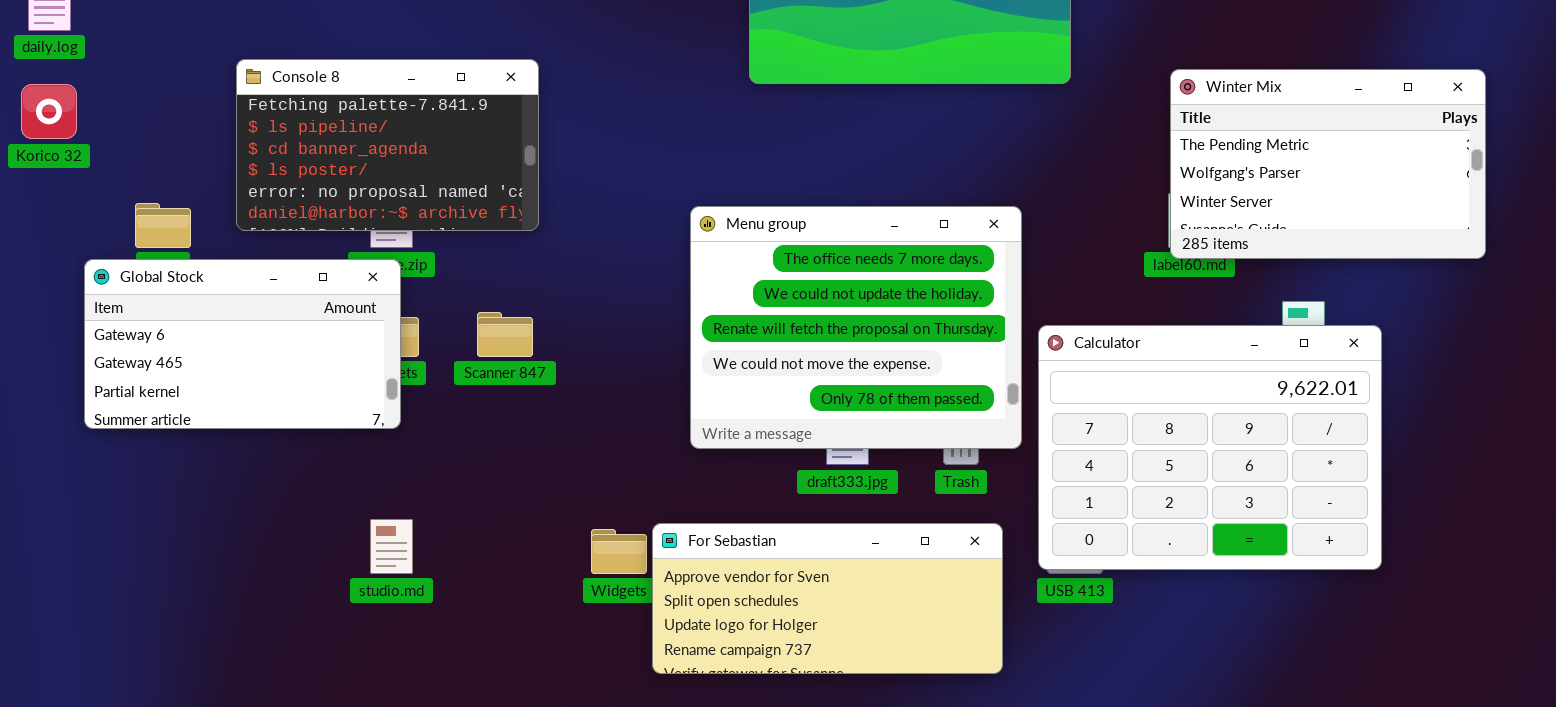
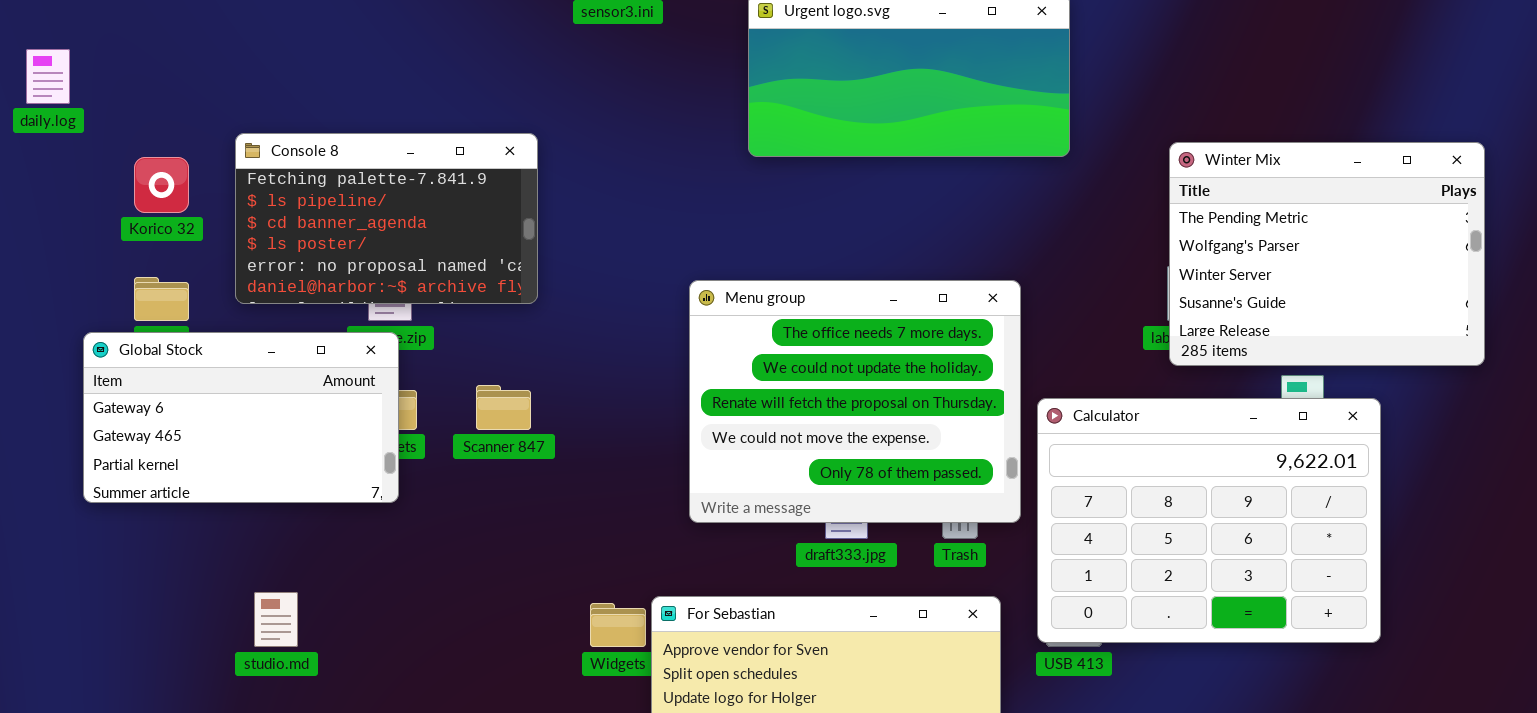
Winter Mix: [1170,69,1486,259] -> [1169,142,1485,366], resized
Korico 32: [21,84,77,139] -> [134,157,189,213], moved
studio.md: [370,519,413,574] -> [254,592,298,647], moved

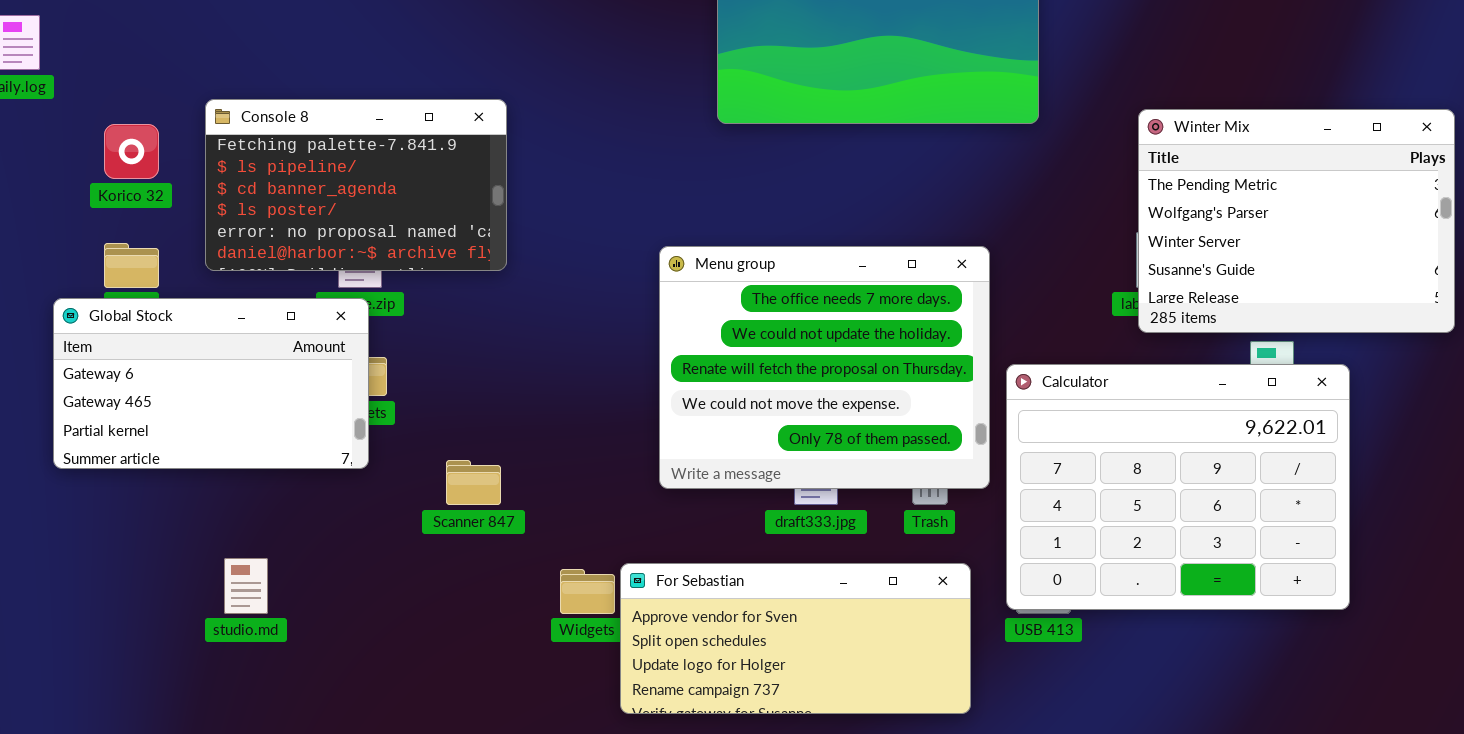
Scanner 847: [476,385,531,430] -> [446,460,501,505], moved

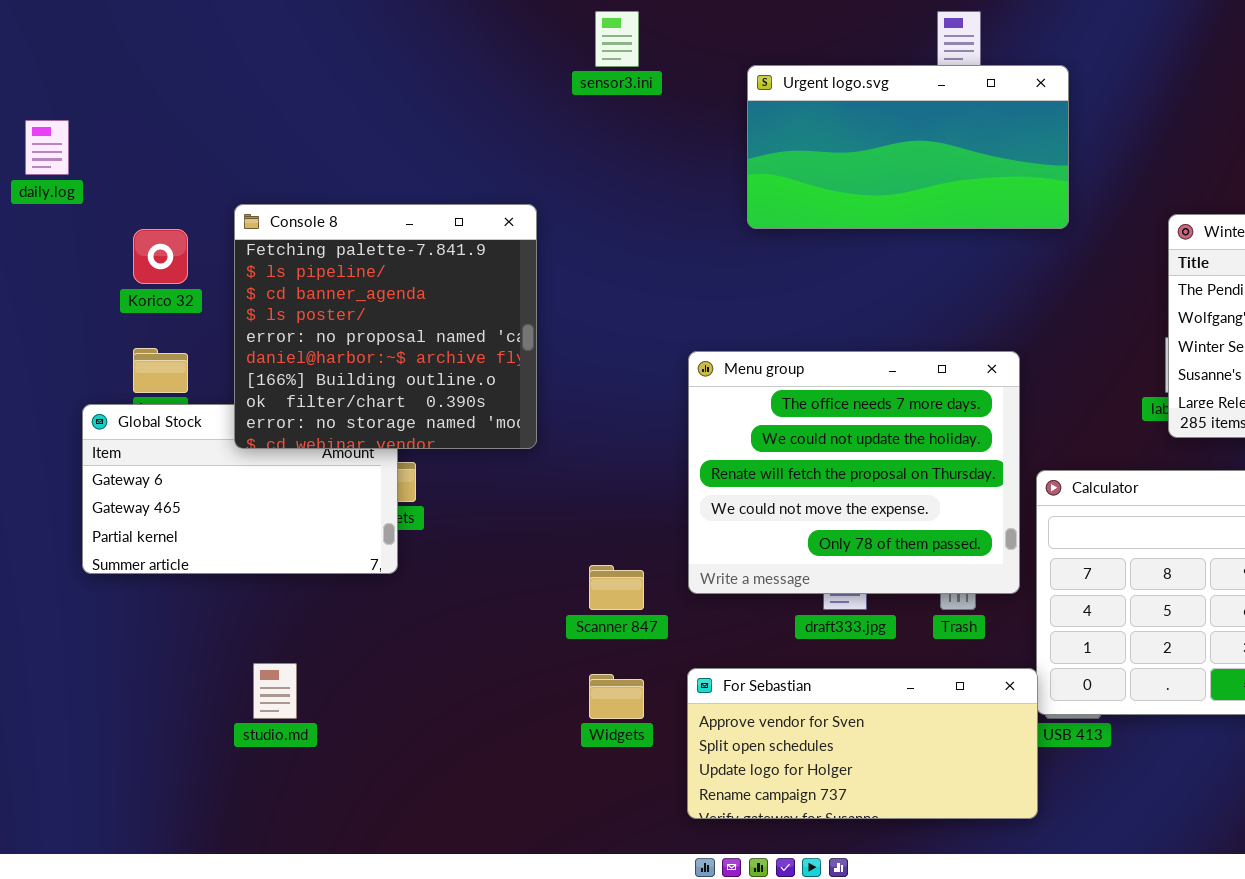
Console 8: [205,99,507,271] -> [234,204,537,449], resized
Scanner 847: [446,460,501,505] -> [589,565,644,610], moved
For Sebastian: [620,563,971,714] -> [687,668,1038,819], moved

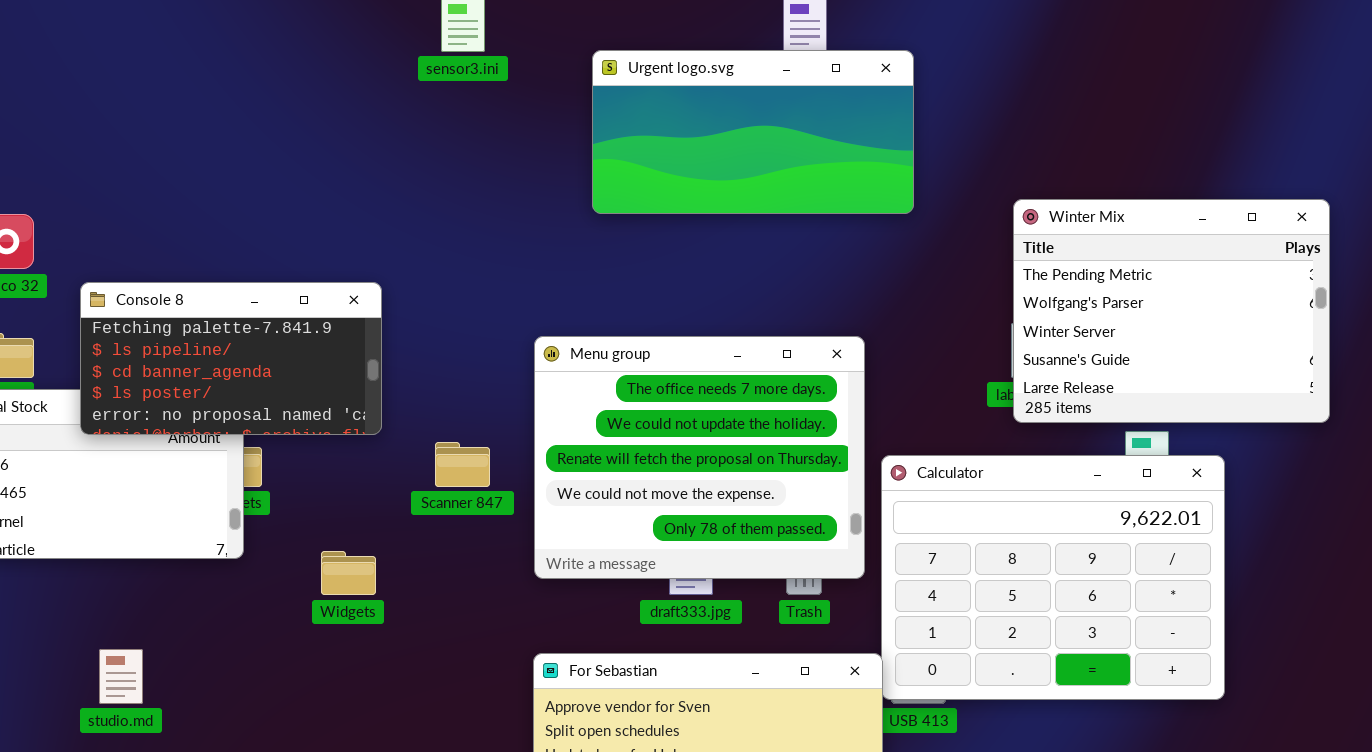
Console 8: [234,204,537,449] -> [80,282,382,435], resized
Scanner 847: [589,565,644,610] -> [435,442,490,487], moved
Widgets: [589,674,644,719] -> [321,551,376,595], moved

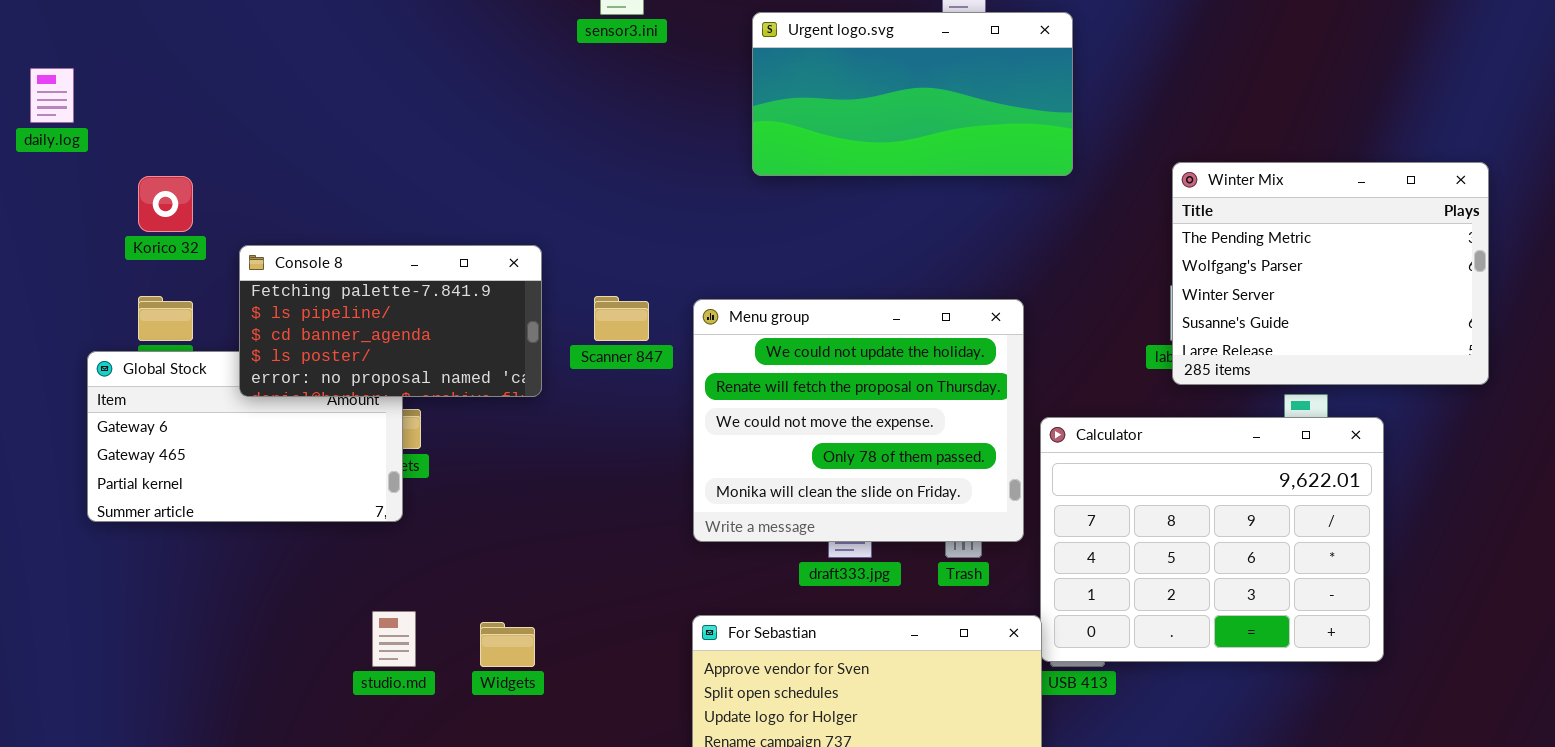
Menu group: [534,336,865,579] -> [693,299,1024,542], scrolled down 1 row
Scanner 847: [435,442,490,487] -> [594,296,649,341], moved
Widgets: [321,551,376,595] -> [480,622,535,667], moved
studio.md: [99,649,143,704] -> [372,611,416,667], moved

